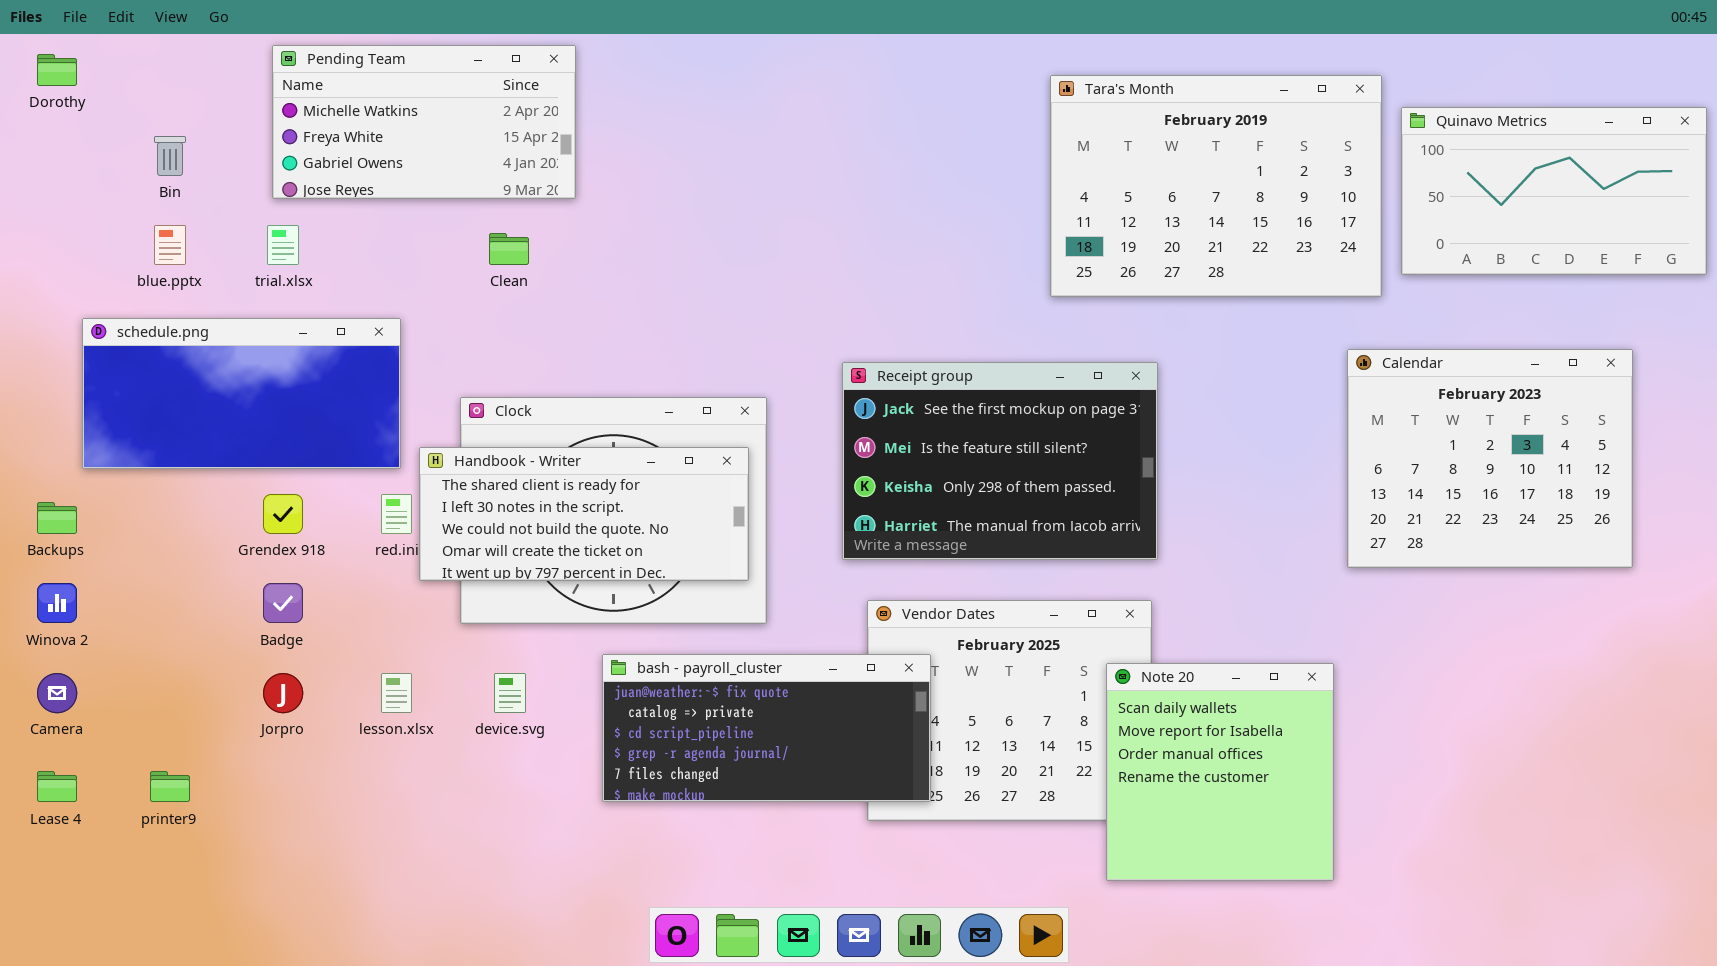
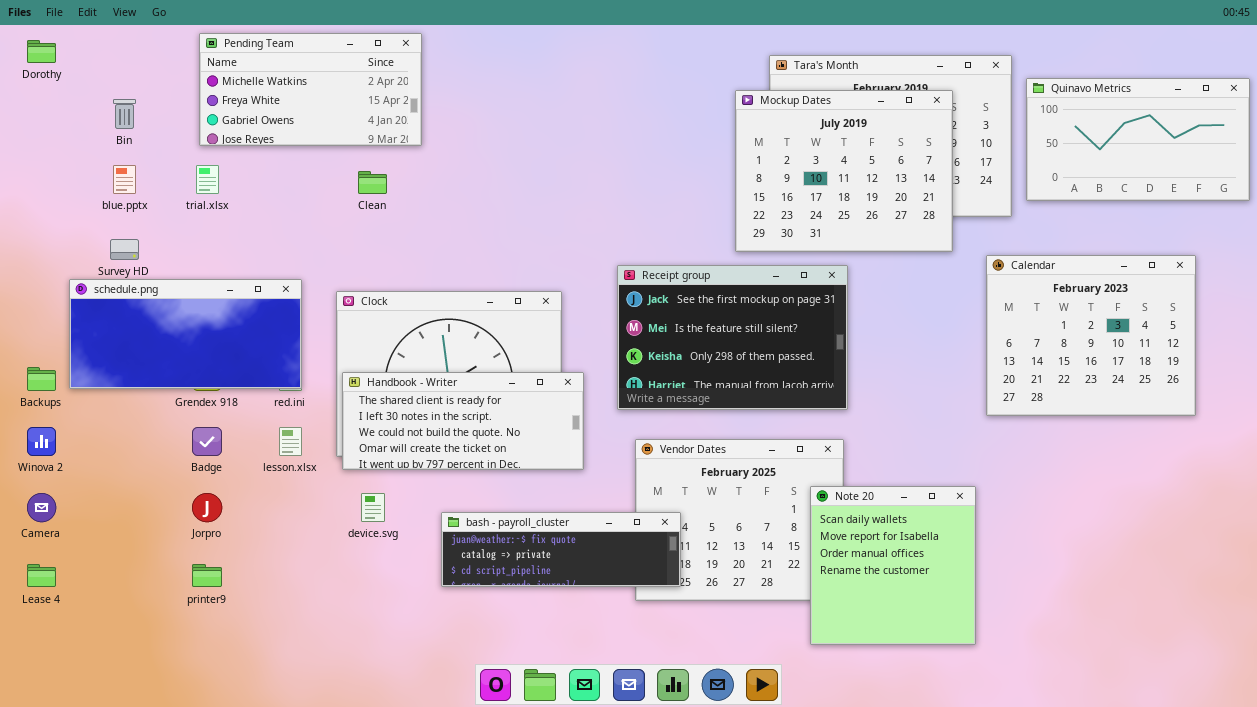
Mockup Dates: none -> [735,90,953,252], opened
schedule.png: [82,318,401,469] -> [69,279,302,389], moved
Handbook - Writer: [419,447,749,581] -> [342,372,584,470], moved
bash - payroll_cluster: [602,654,931,802] -> [441,512,681,587], resized
lesson.xlsx: [381,673,412,713] -> [279,427,302,456], moved
printer9: [150,771,190,802] -> [192,564,222,587], moved

